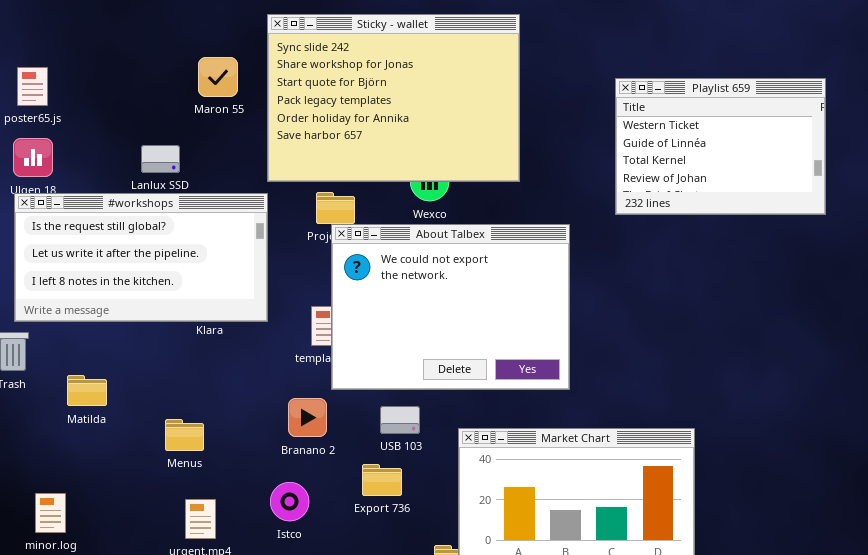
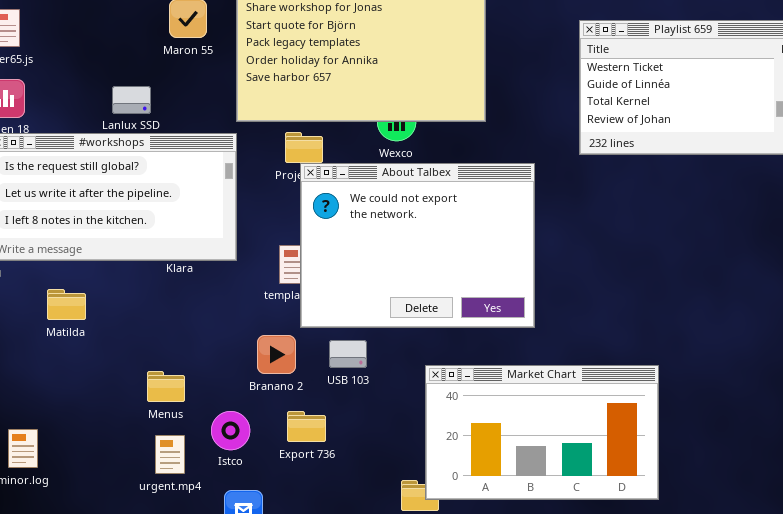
Matilda: [67,375,107,406] -> [47,289,86,320], moved
USB 103: [380,406,420,434] -> [329,340,367,368], moved
Menus: [165,419,204,451] -> [147,371,185,402], moved
Export 736: [362,464,402,496] -> [287,411,326,442], moved
Istco: [270,482,309,521] -> [211,411,250,450], moved

